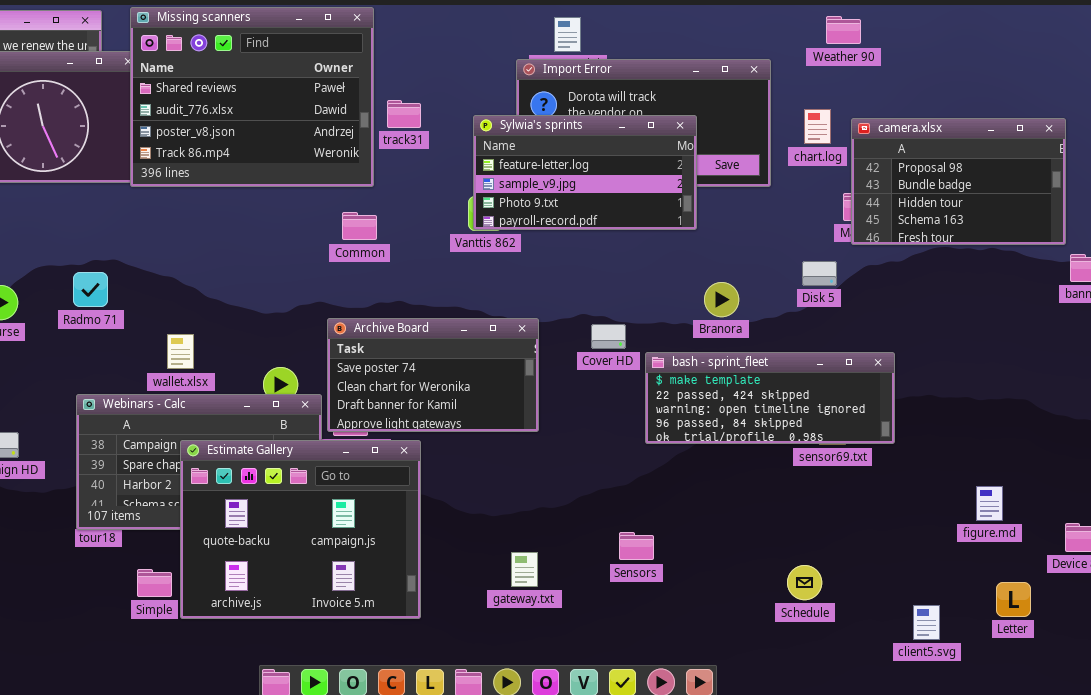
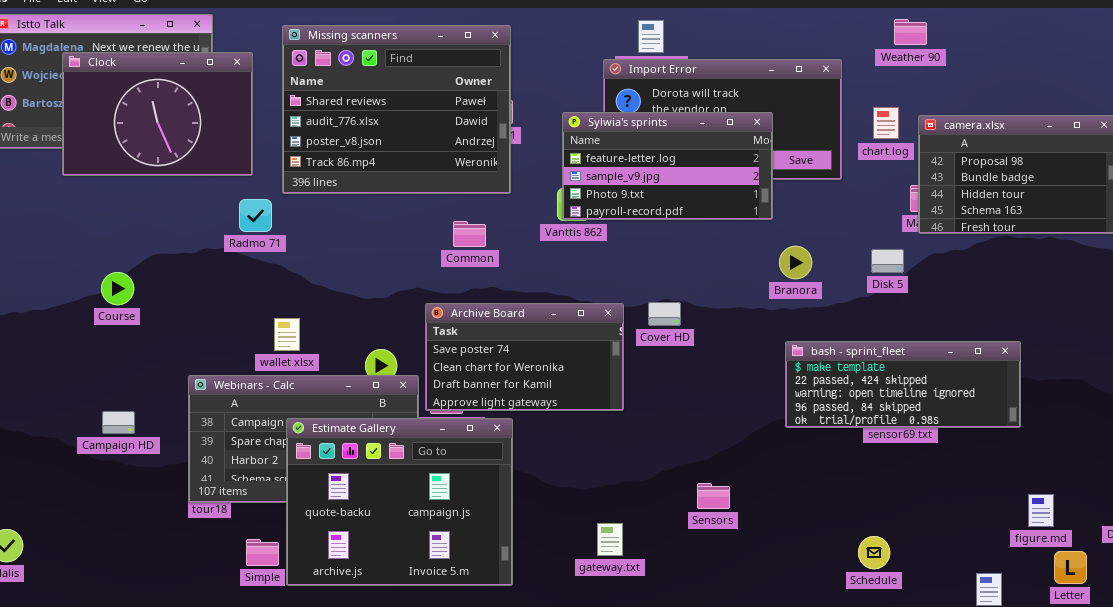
Missing scanners: [130,7,374,187] -> [282,25,511,194], moved
Common: [342,212,377,240] -> [453,221,486,247], moved
Radmo 71: [73,272,108,307] -> [239,199,272,232], moved
Branora: [704,282,739,317] -> [779,246,812,279], moved
Cover HD: [591,324,626,349] -> [648,302,681,326], moved
bash - sprint_fleet: [645,352,895,444] -> [785,341,1021,428], moved
figure.md: [976,486,1003,521] -> [1028,494,1054,527], moved
Sensors: [619,532,654,560] -> [697,483,730,509], moved

